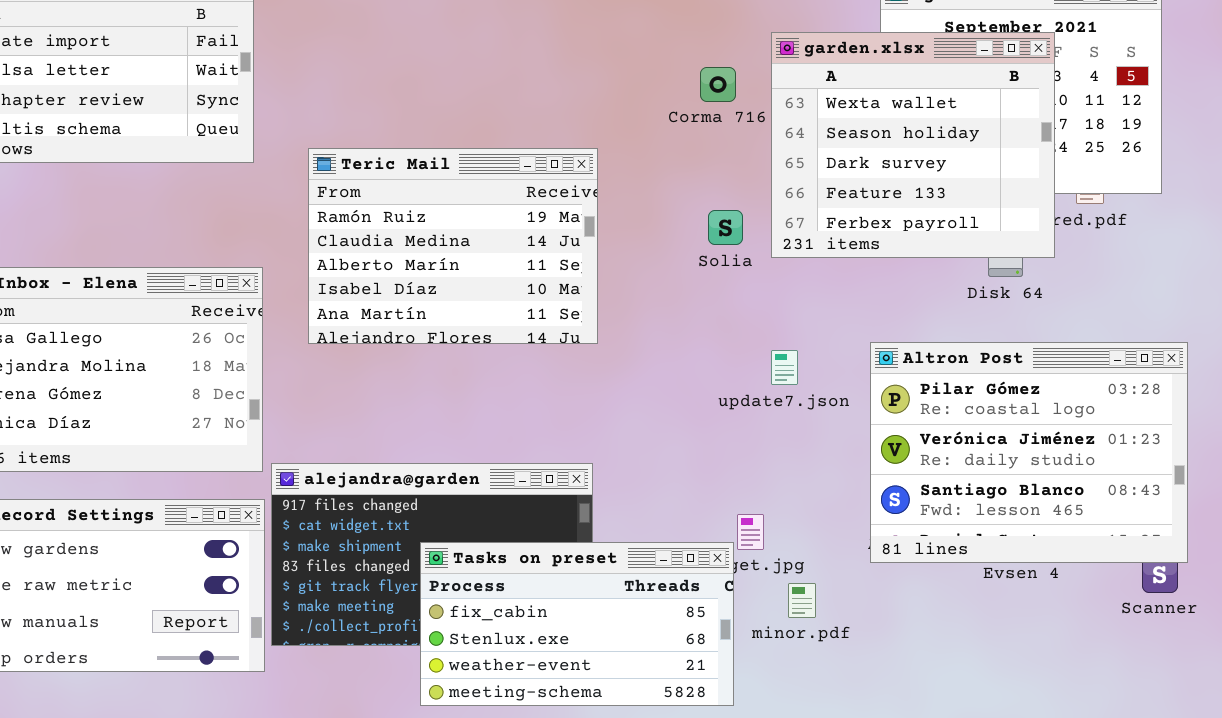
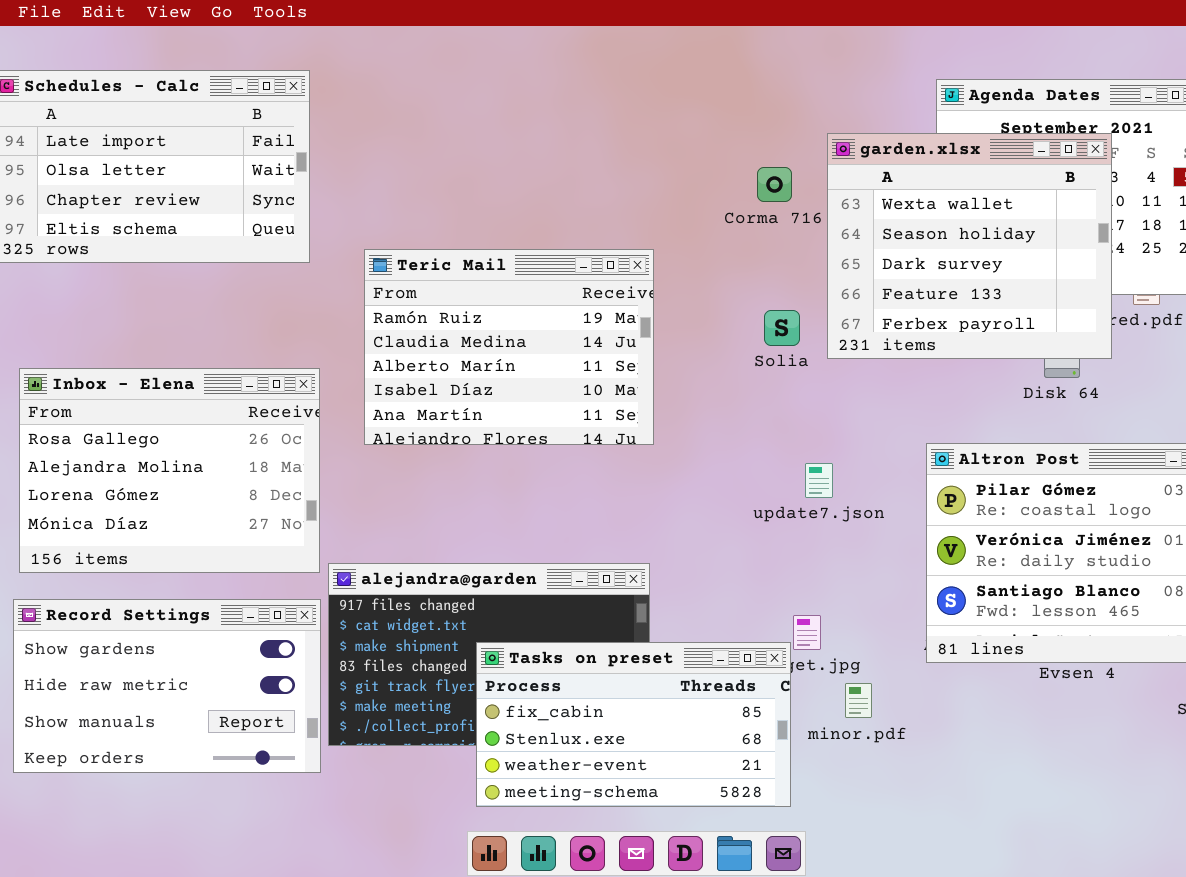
update7.json: [771,350,798,385] -> [805,463,833,498], moved

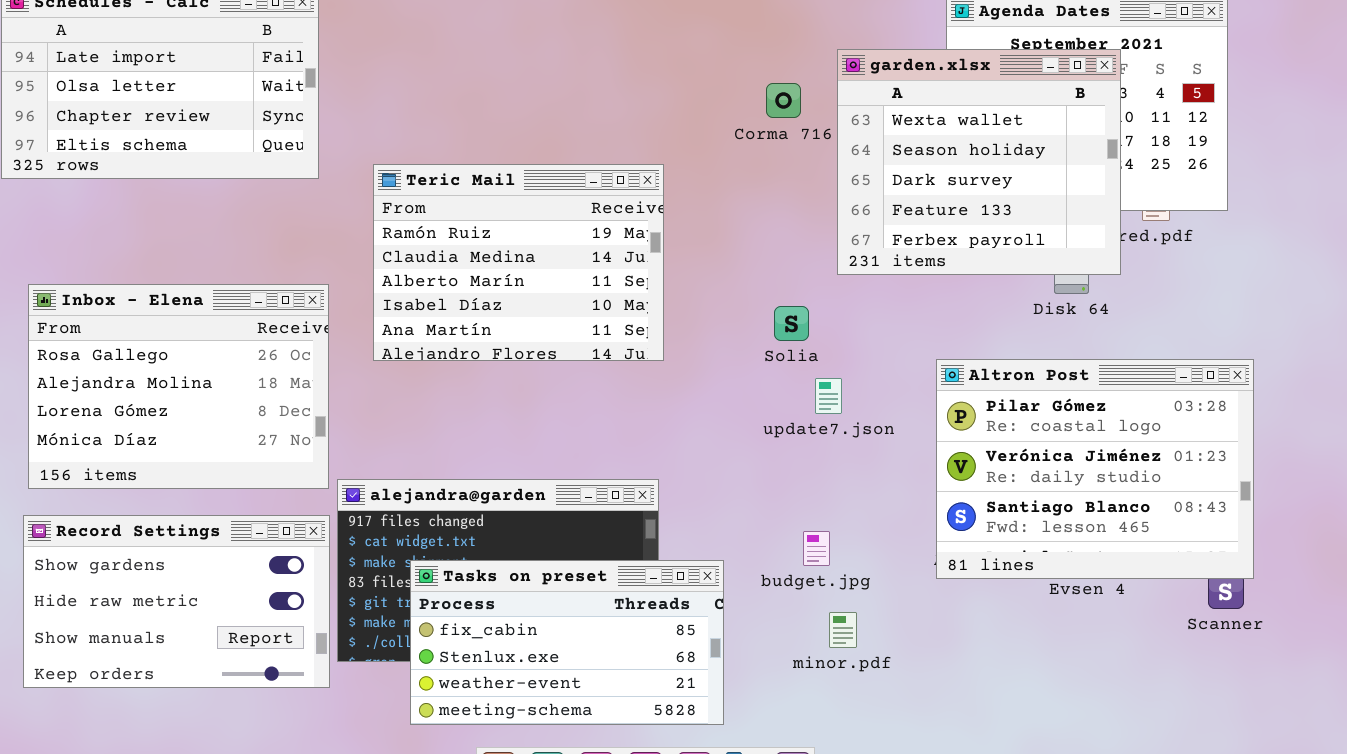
Solia: [764,310,800,346] -> [774,306,809,341], moved
Tasks on preset: [476,642,791,807] -> [410,560,724,725], moved
minor.pdf: [845,683,872,718] -> [829,612,857,648], moved

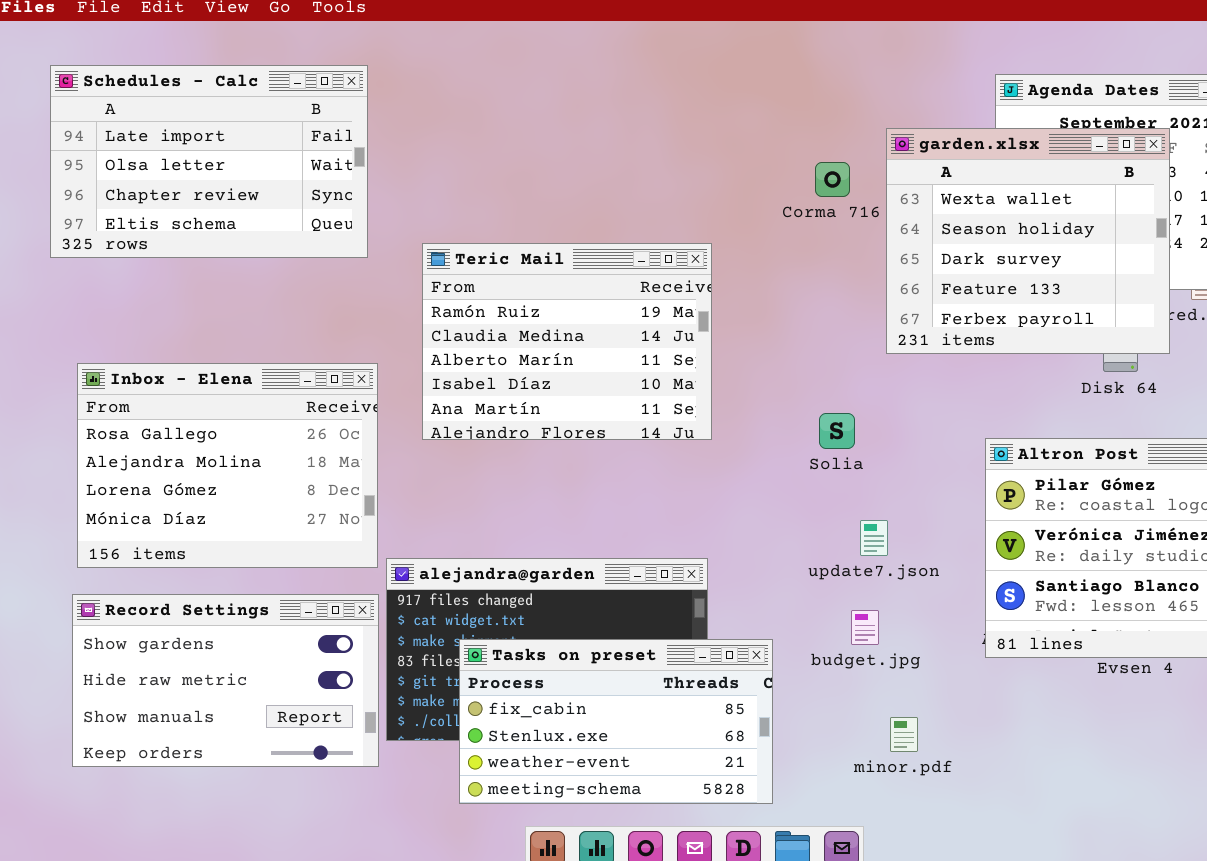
Solia: [774,306,809,341] -> [819,413,855,449], moved
update7.json: [815,378,842,414] -> [860,520,888,556], moved
minor.pdf: [829,612,857,648] -> [890,717,918,752], moved

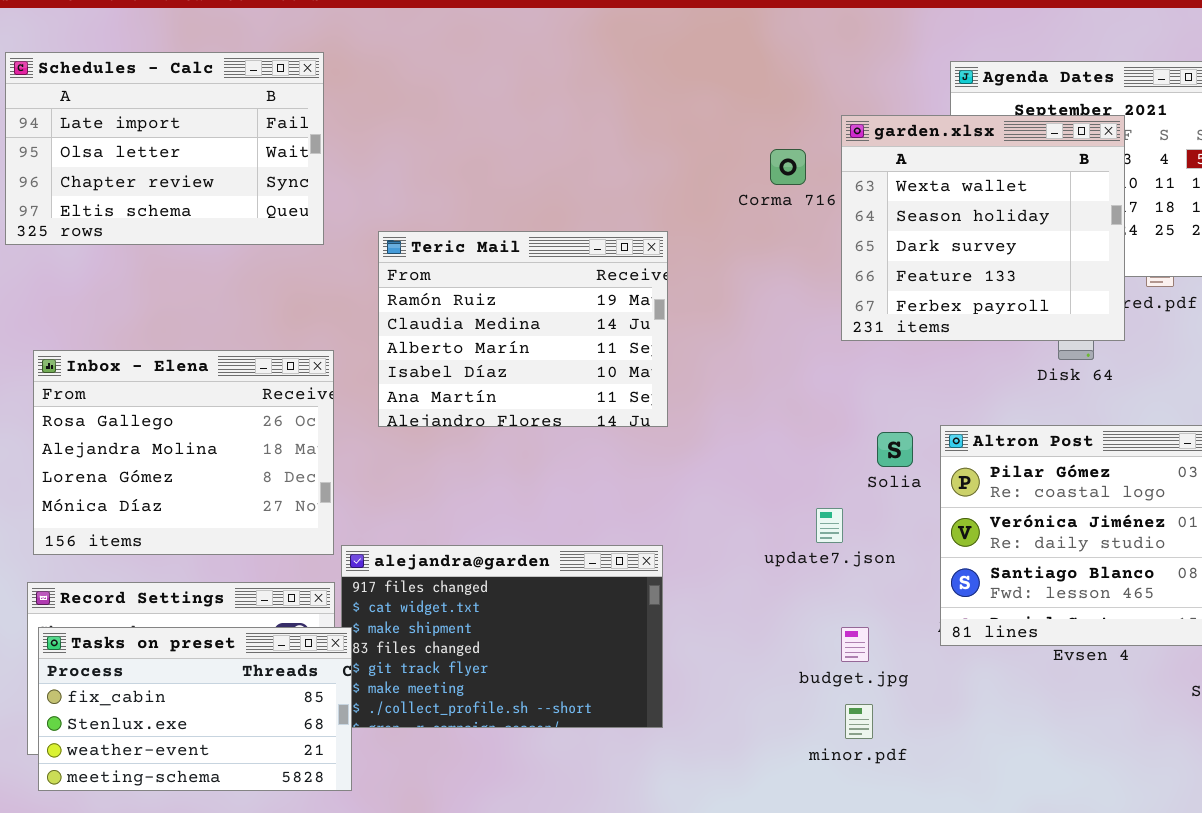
Solia: [819,413,855,449] -> [877,432,913,467], moved
budget.jpg: [851,610,879,645] -> [841,627,869,662], moved
Tasks on preset: [459,639,773,804] -> [38,627,352,791], moved

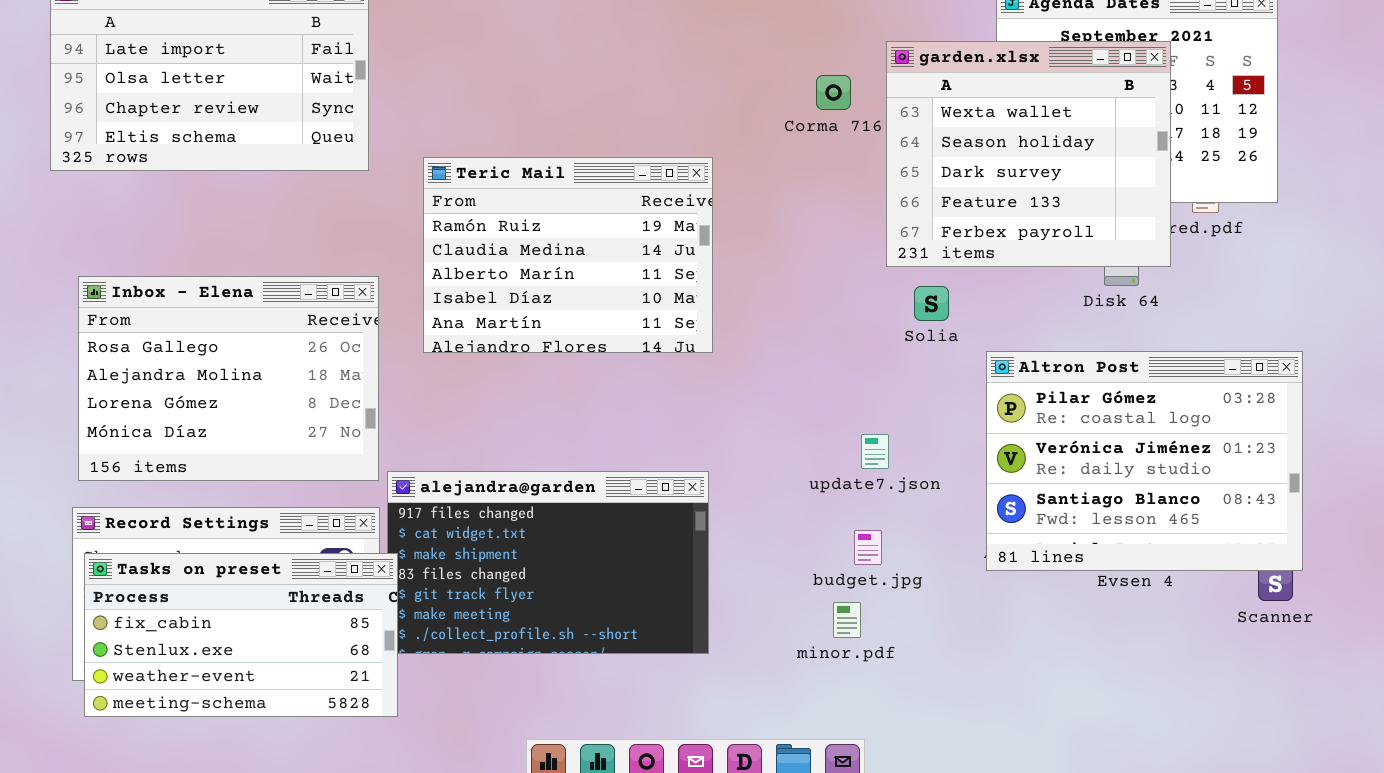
Solia: [877,432,913,467] -> [914,286,949,321], moved
budget.jpg: [841,627,869,662] -> [854,530,882,565], moved
minor.pdf: [845,704,873,739] -> [833,602,861,638], moved

